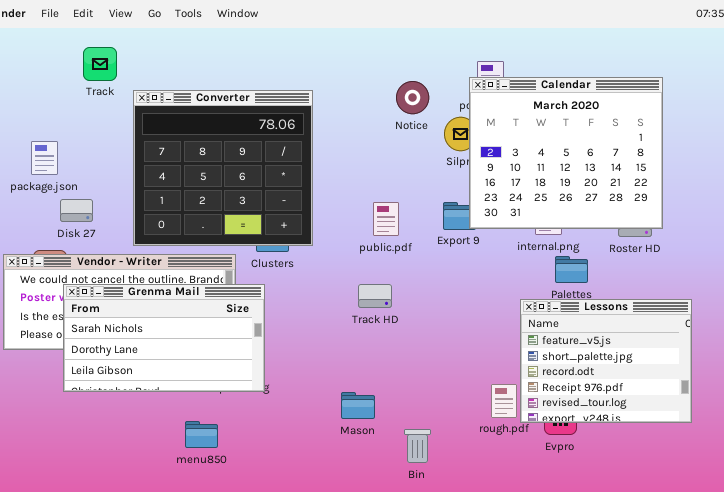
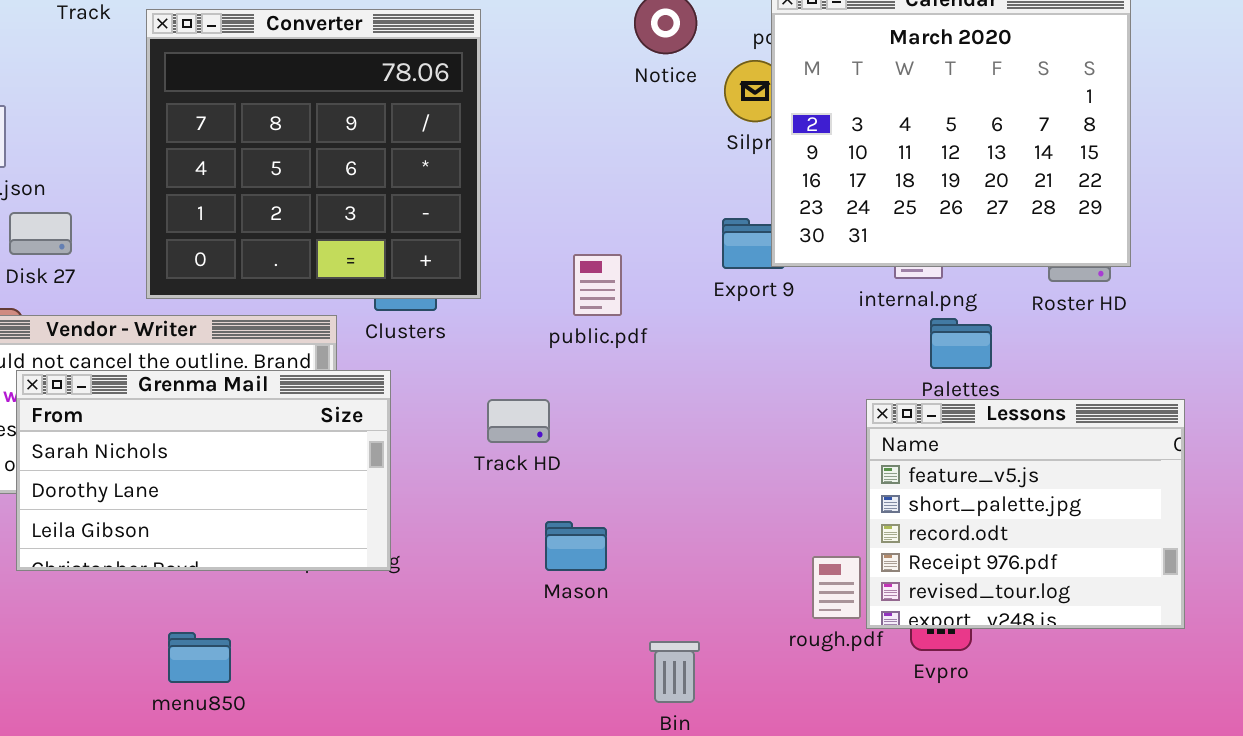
public.pdf: [373,202,399,236] -> [573,254,622,316], moved
Track HD: [358,284,392,308] -> [487,399,550,443], moved
Mason: [341,392,375,419] -> [545,521,607,571], moved
menu850: [185,421,218,448] -> [168,632,231,683], moved

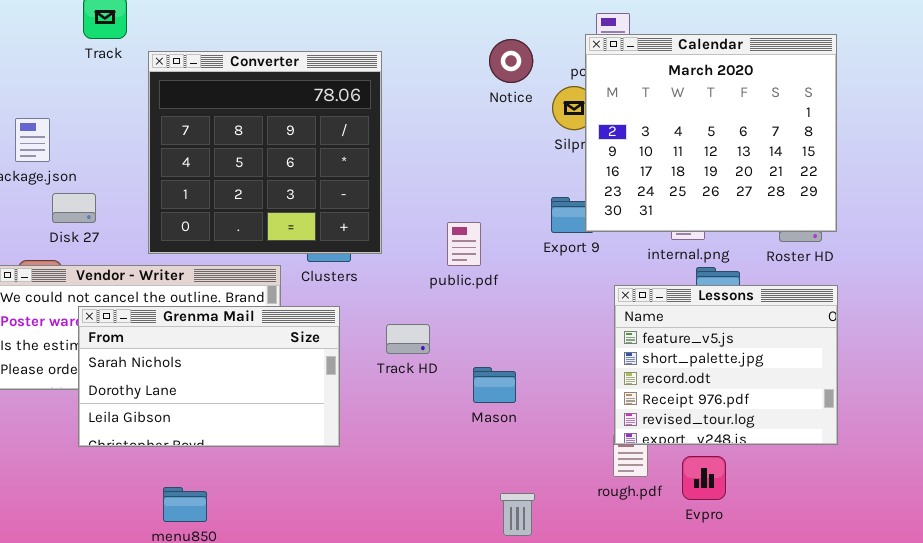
Grenma Mail: [16,370,391,571] -> [78,306,340,447], moved
Lessons: [866,399,1185,629] -> [614,285,838,445], moved
Mason: [545,521,607,571] -> [473,367,516,403], moved

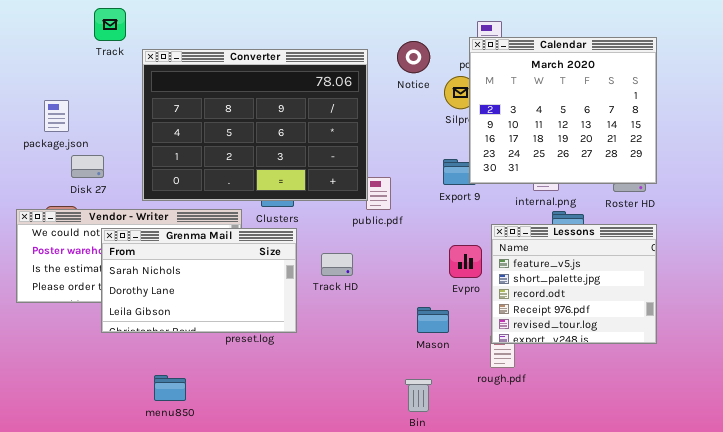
Converter: [148,51,382,254] -> [142,49,368,201], resized
Grenma Mail: [78,306,340,447] -> [101,228,297,333], moved
Mason: [473,367,516,403] -> [417,307,449,333], moved
Evpro: [682,456,726,500] -> [449,245,482,278], moved

